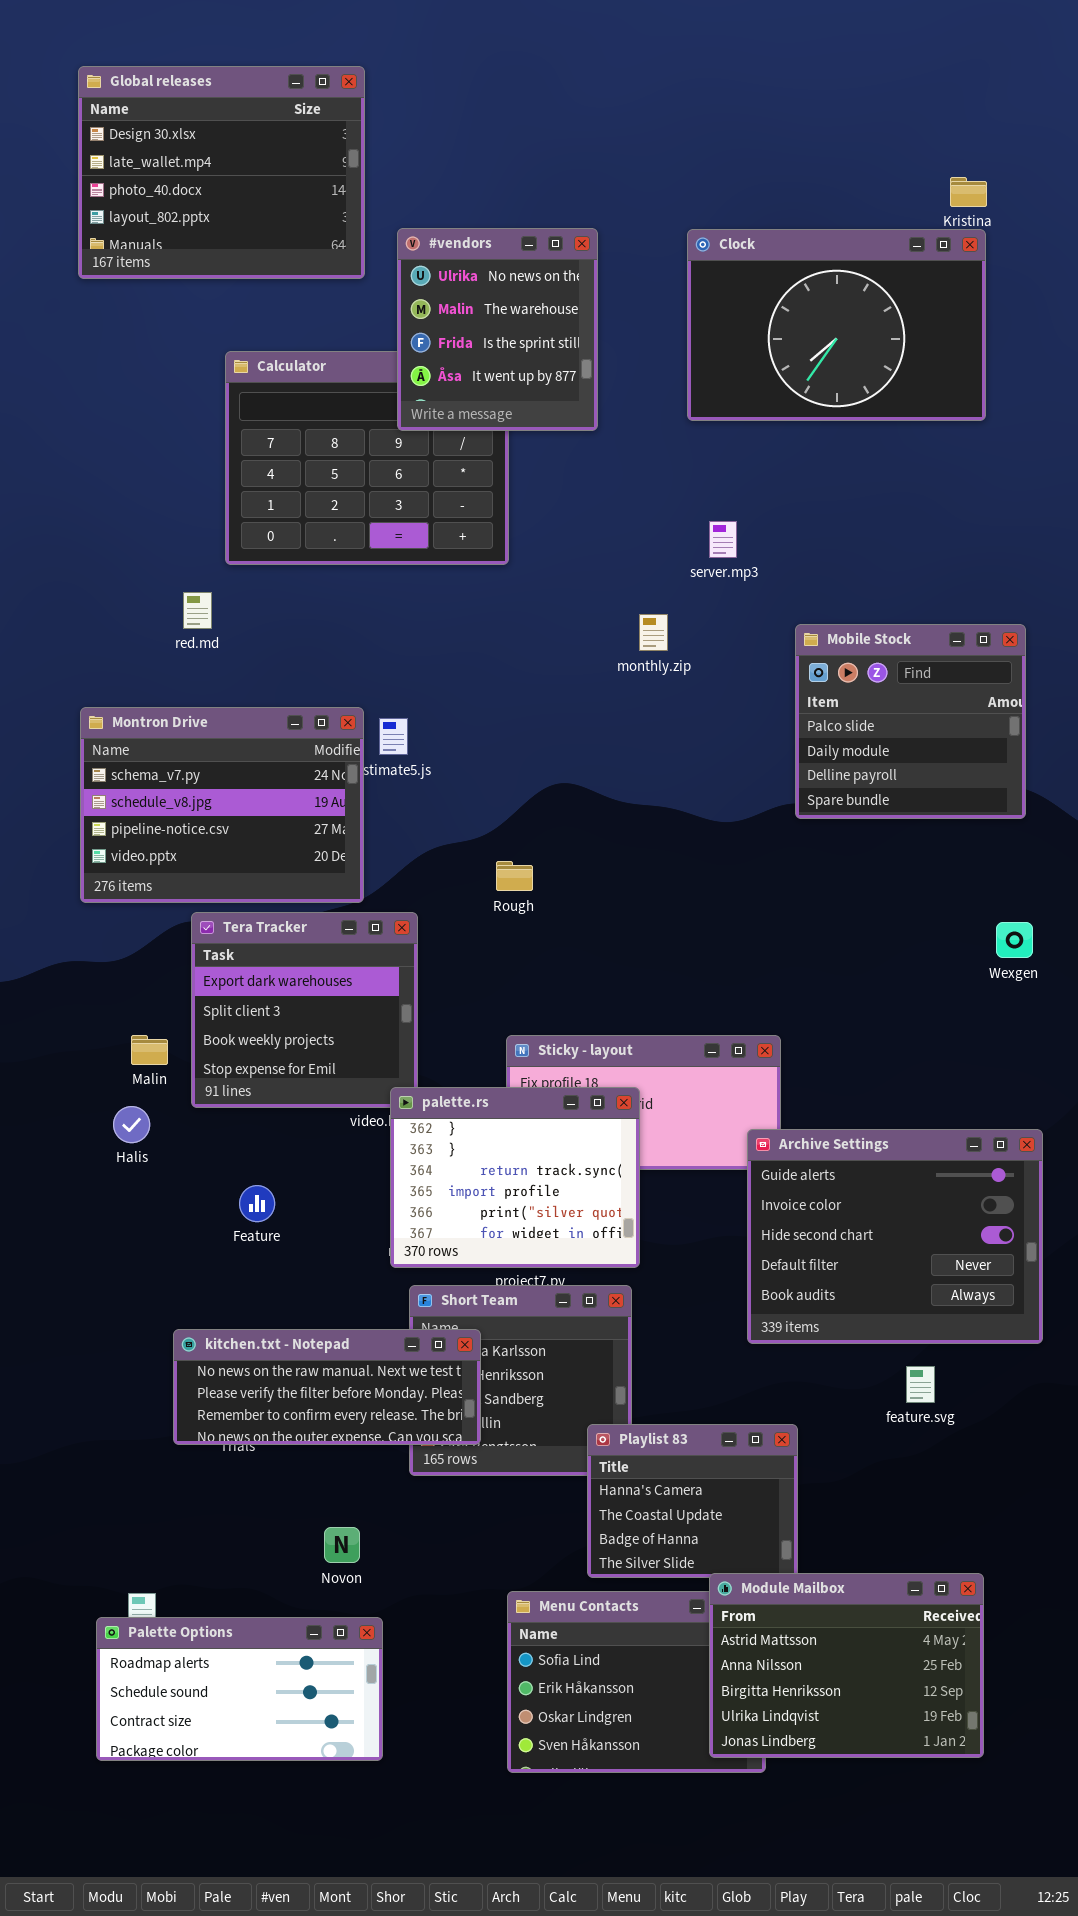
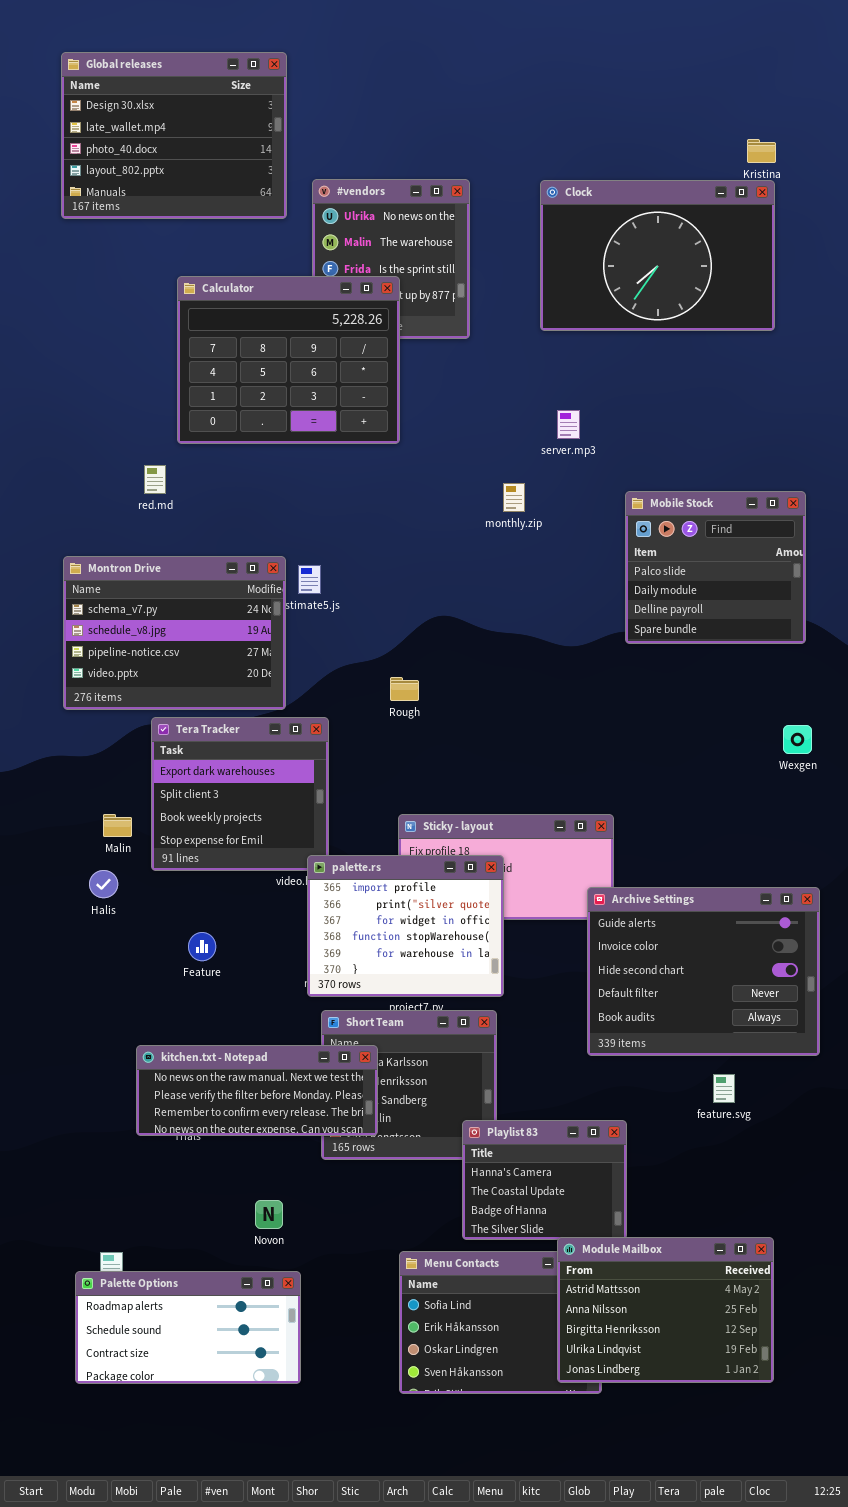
Calculator: [225,351,509,565] -> [177,276,400,444], raised
palette.rs: [390,1087,640,1268] -> [307,855,504,997], scrolled down 3 rows

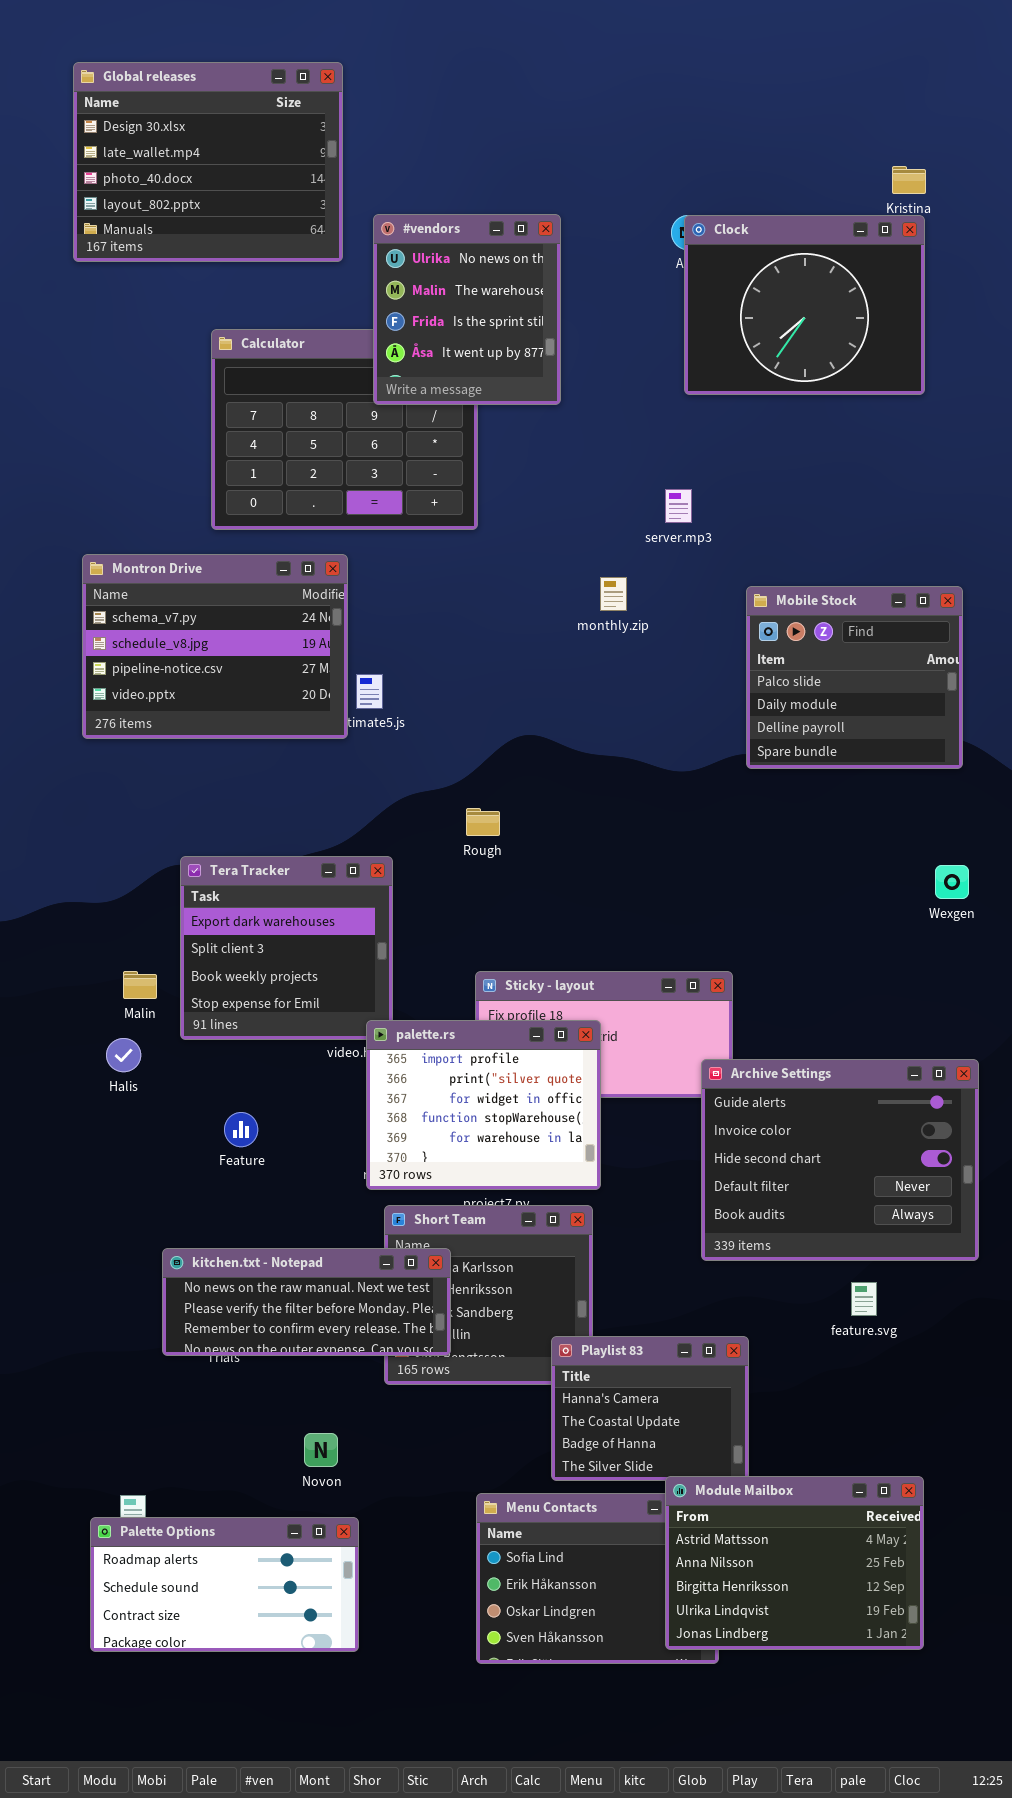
#vendors: [312,179,470,339] -> [373,214,561,405], raised
Clock: [540,180,775,331] -> [684,215,925,395], resized
Montron Drive: [63,556,286,710] -> [82,554,348,739], moved

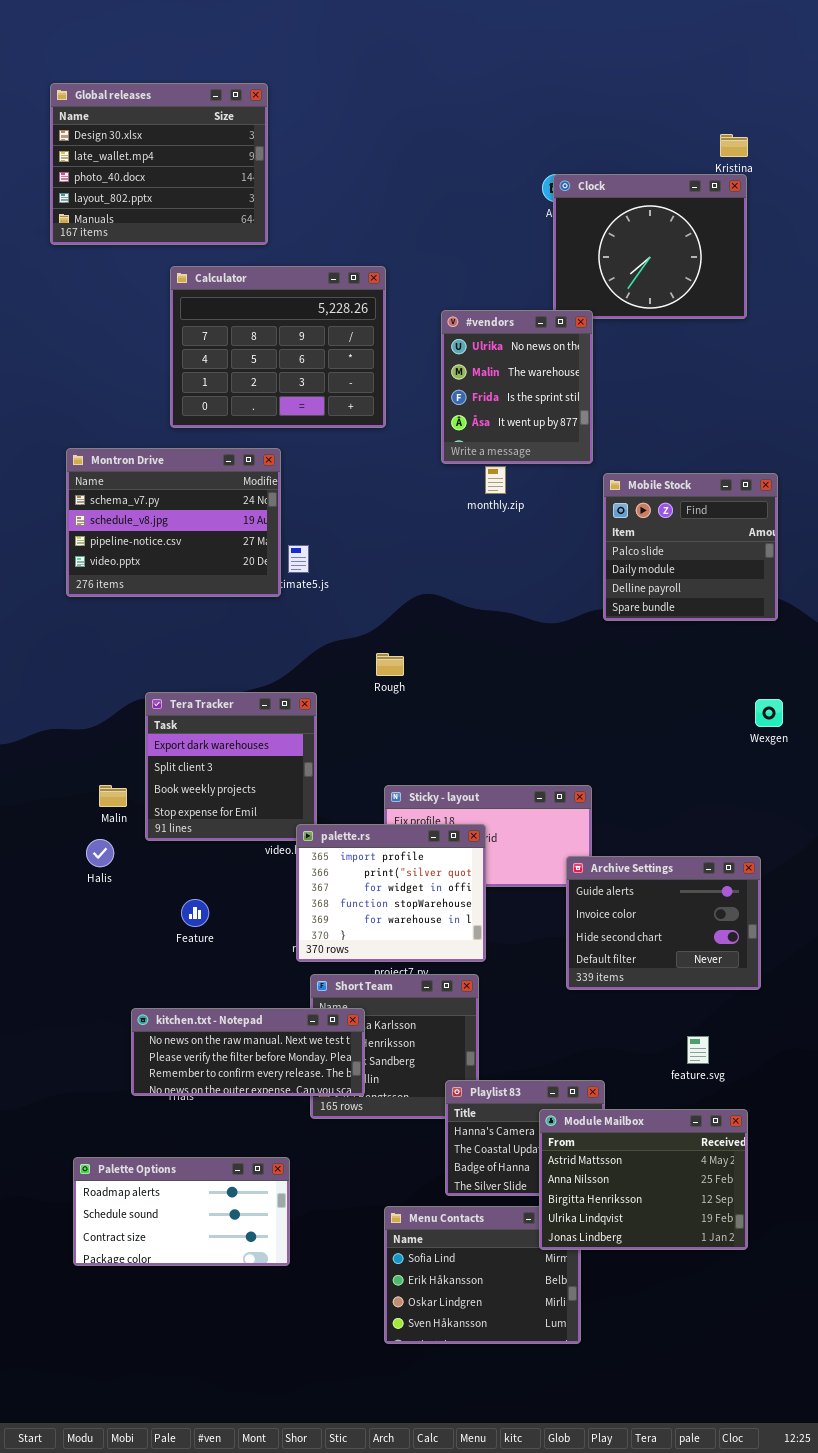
Global releases: [73,62,343,262] -> [50,83,268,245], moved
#vendors: [373,214,561,405] -> [441,310,593,464], moved
Archive Settings: [701,1059,979,1261] -> [566,856,761,990], resized
Module Mailbox: [665,1476,924,1650] -> [539,1109,748,1250], moved
Palette Options: [90,1517,359,1652] -> [73,1157,290,1266], moved

